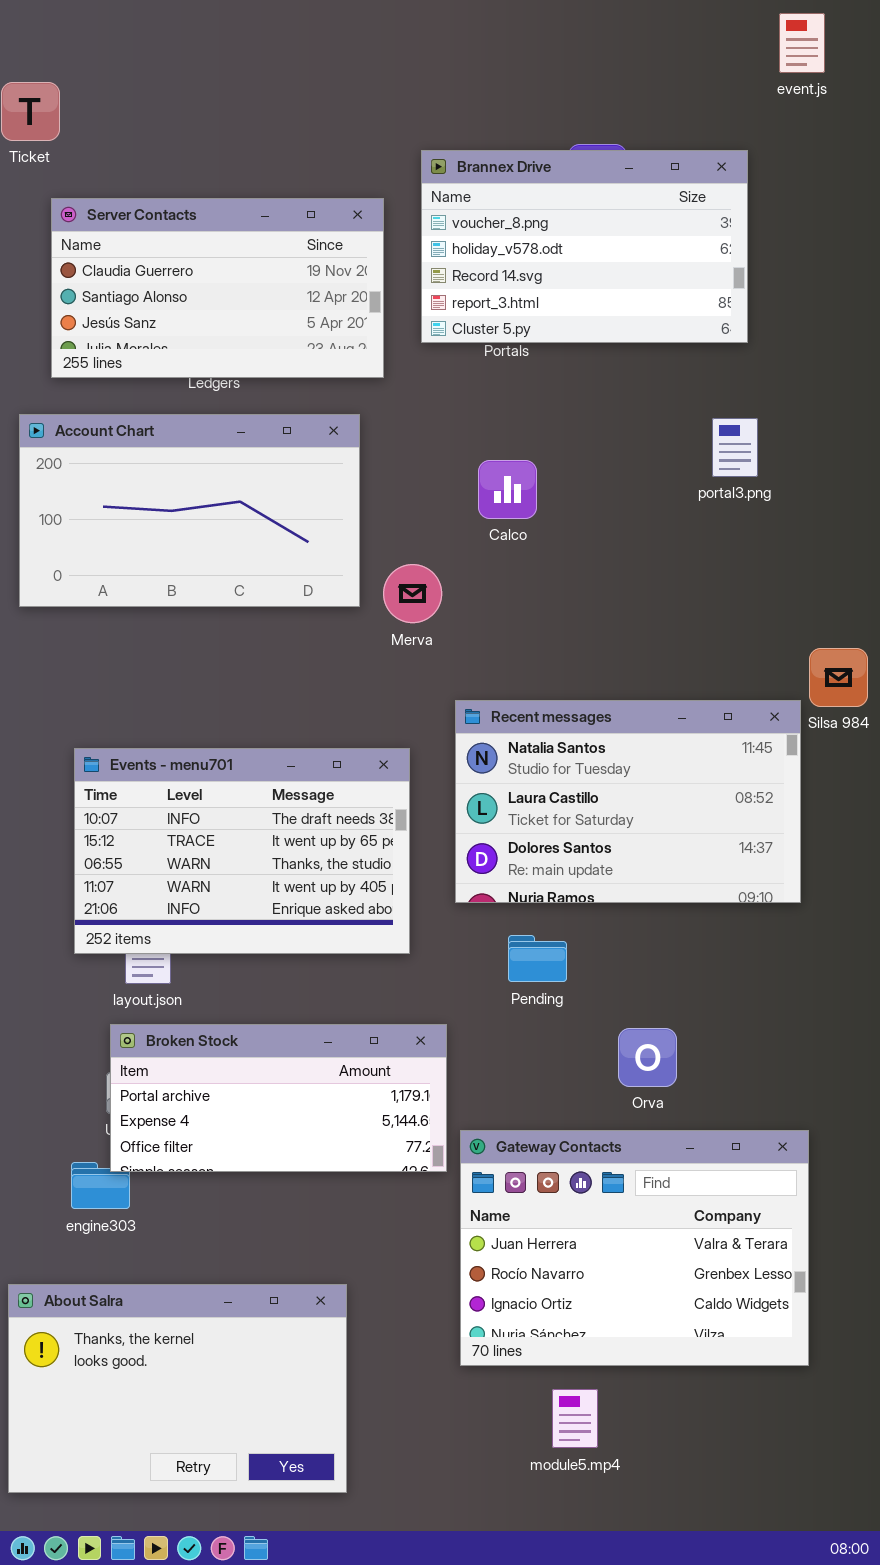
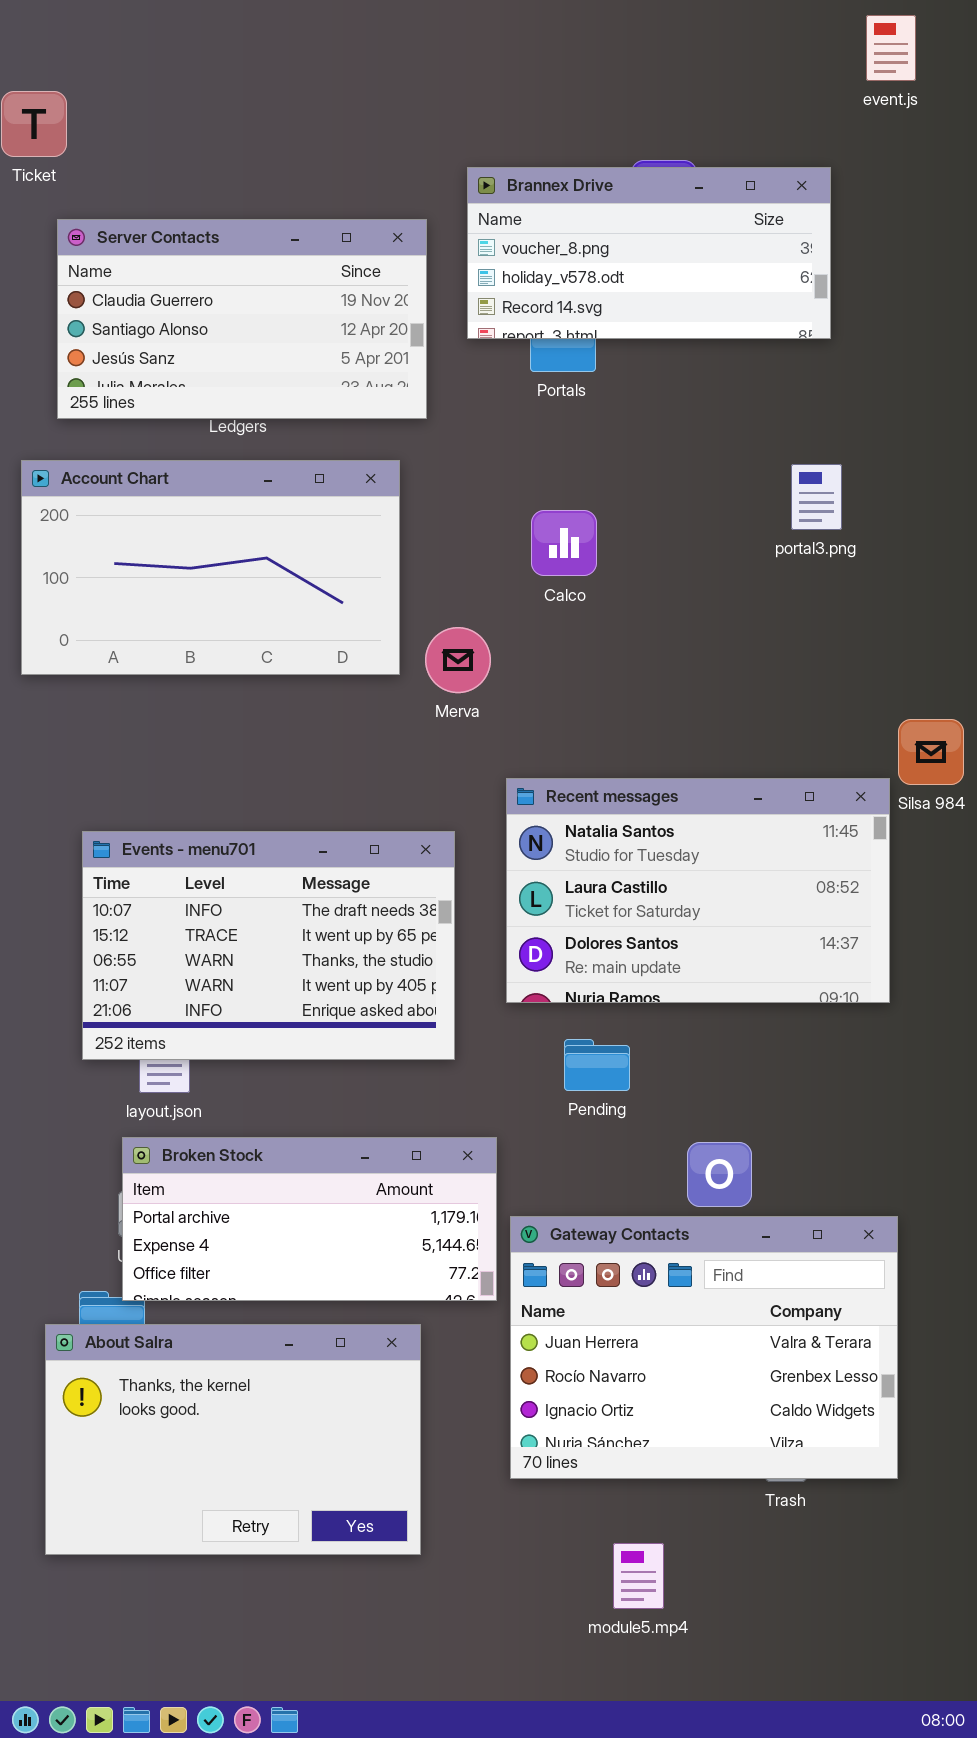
Brannex Drive: [421,150,748,343] -> [467,167,831,339], resized
Gateway Contacts: [460,1130,809,1366] -> [510,1216,898,1479], moved
About Salra: [8,1284,347,1493] -> [45,1324,421,1555], moved

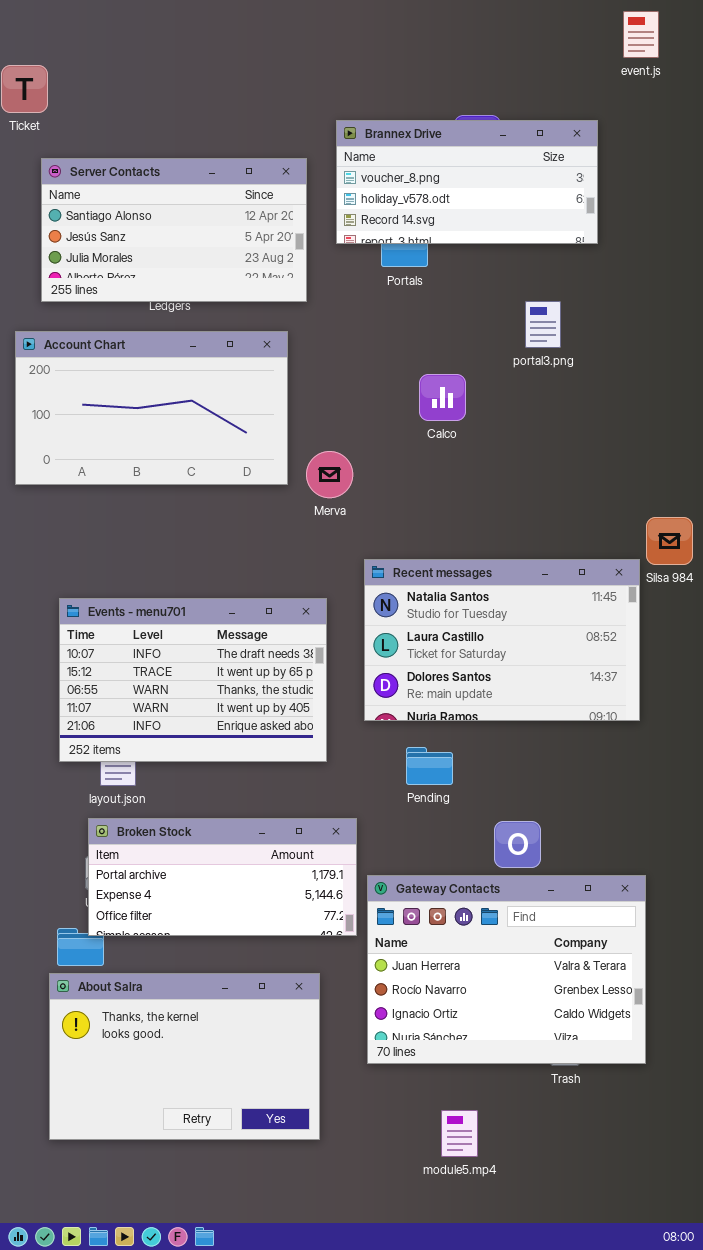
Server Contacts: [57,219,427,419] -> [41,158,307,302], scrolled down 1 row
portal3.png: [791,464,842,530] -> [525,301,561,348], moved
Calco: [531,510,597,576] -> [419,374,466,421], moved
About Salra: [45,1324,421,1555] -> [49,973,320,1140], moved

